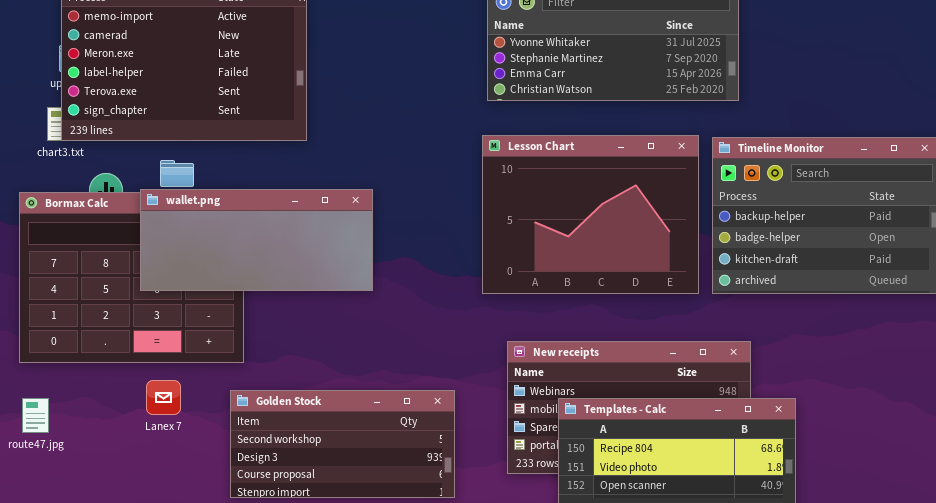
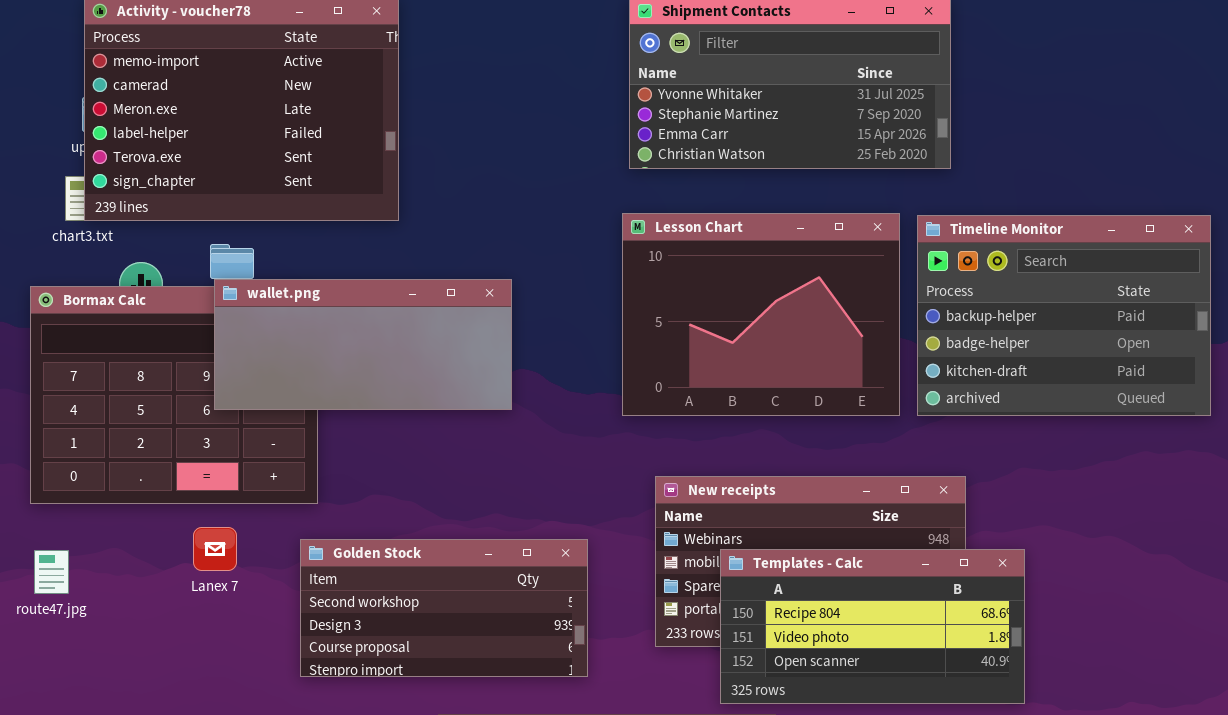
wallet.png: [140,189,373,291] -> [214,279,512,410], moved

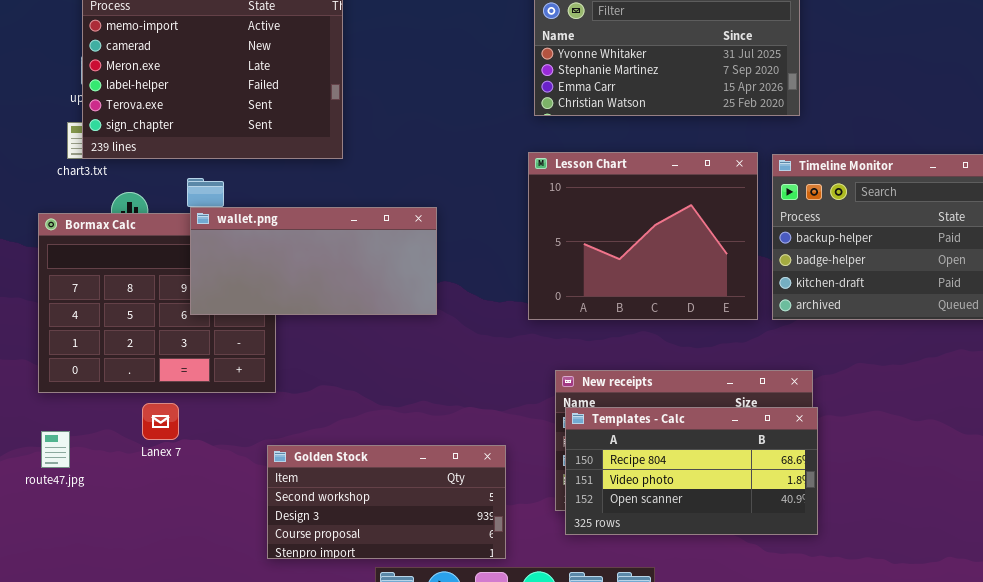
Lanex 7: [193,527,237,571] -> [142,403,179,440], moved
Golden Stock: [300,539,588,677] -> [267,445,506,559], moved
Templates - Calc: [720,549,1025,704] -> [565,407,818,535], moved

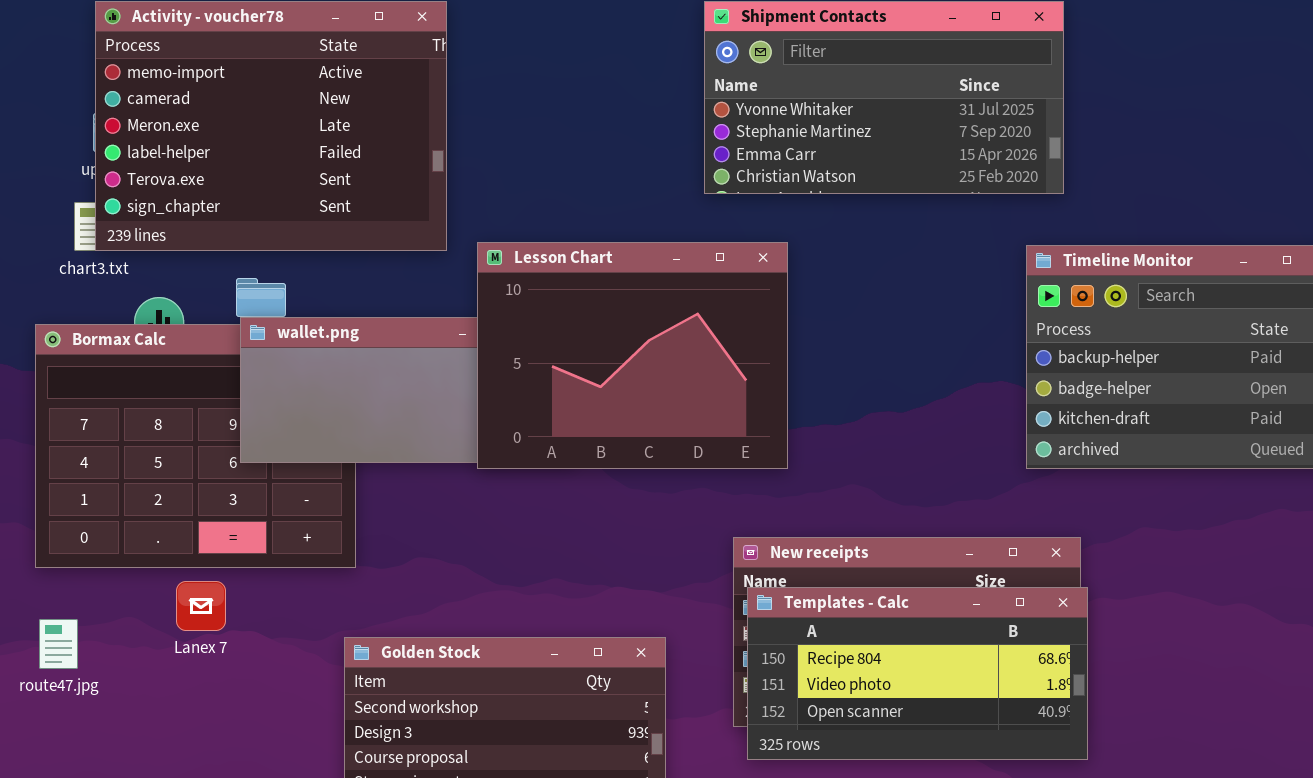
Lesson Chart: [528,152,758,320] -> [477,242,788,469], moved

